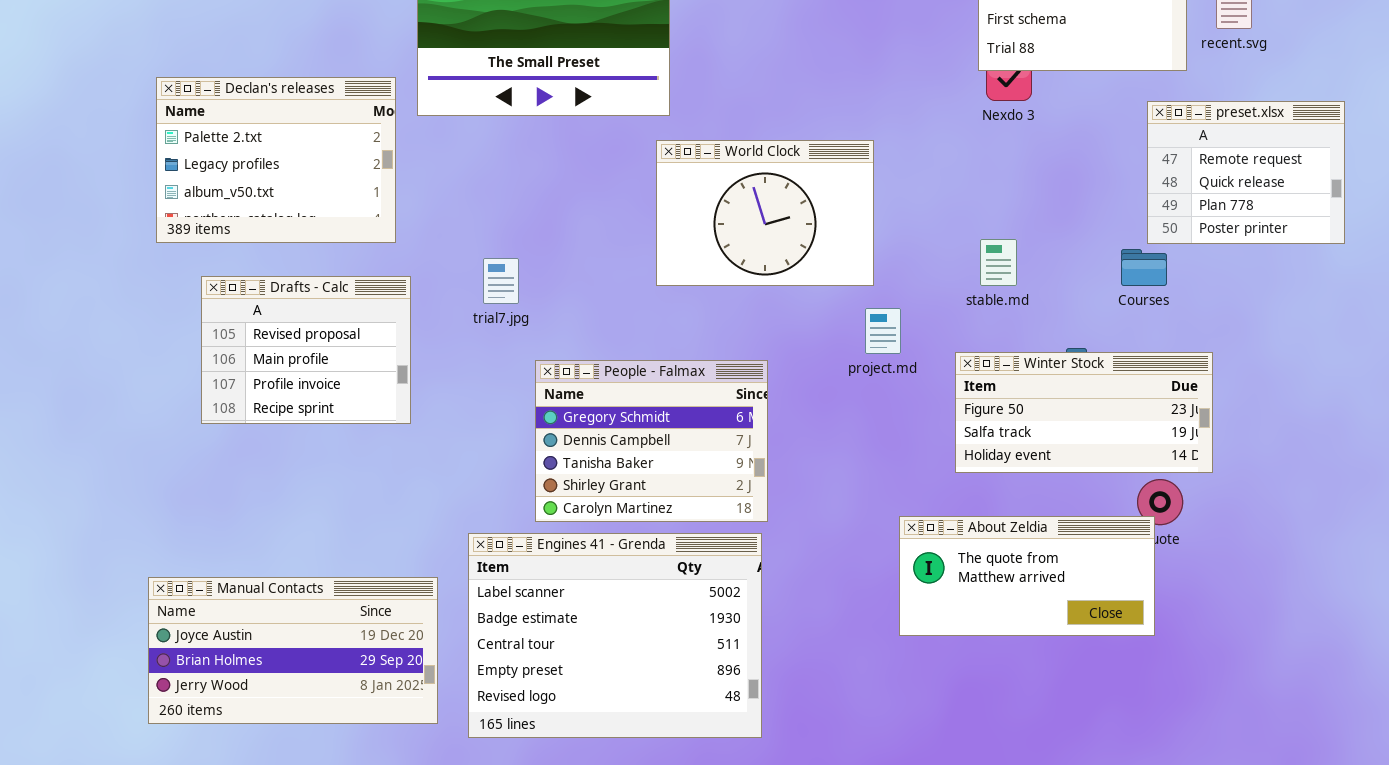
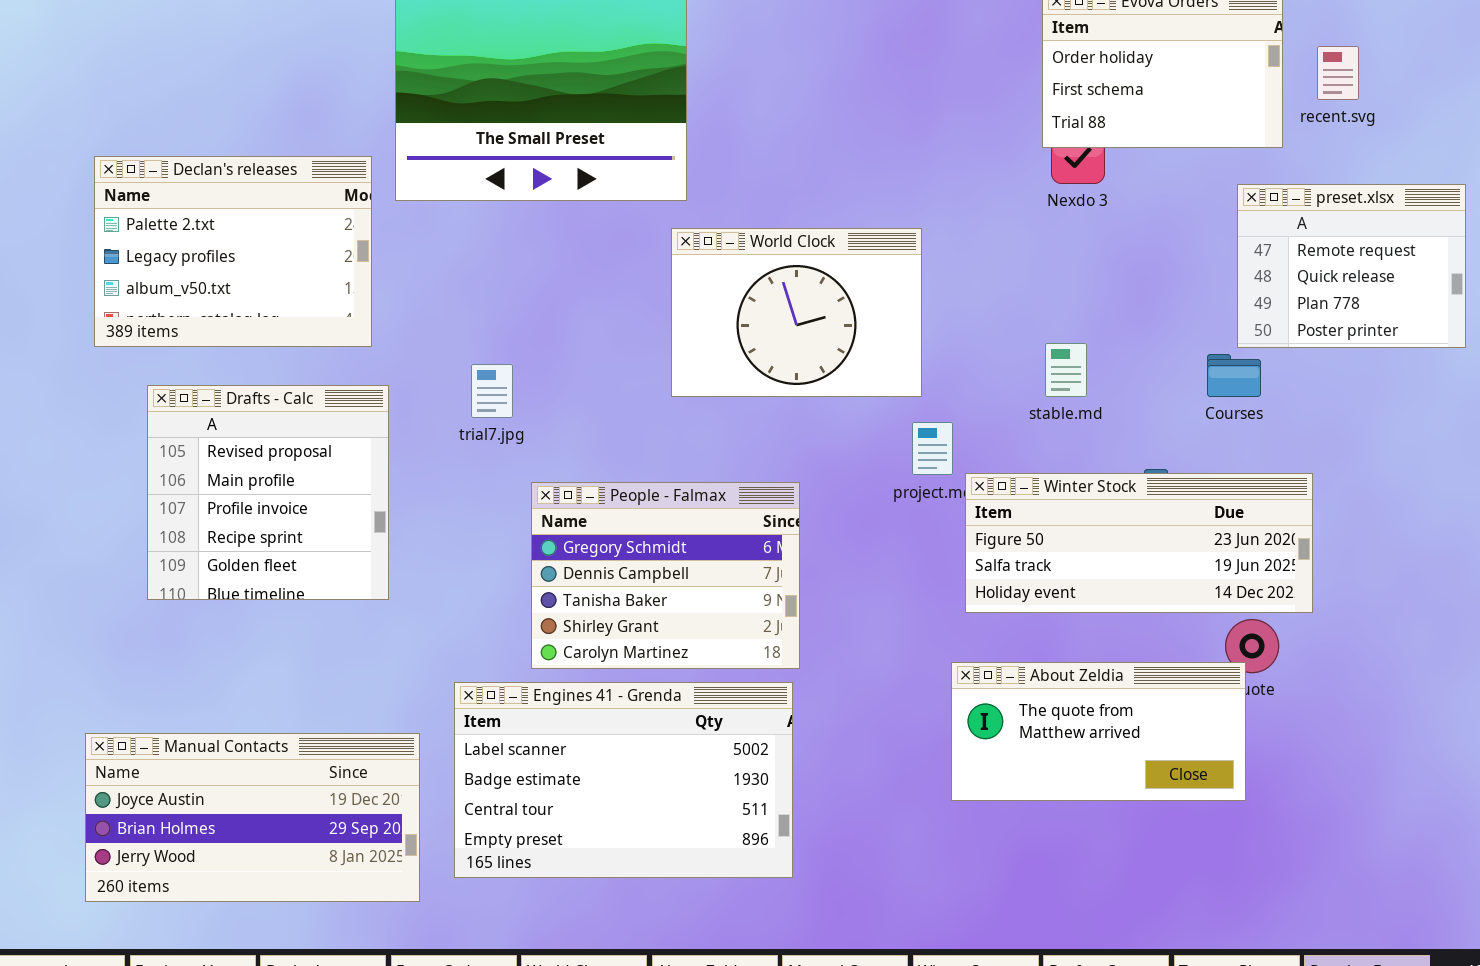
Drafts - Calc: [201,276,411,424] -> [147,385,389,600], resized
Winter Stock: [955,352,1213,473] -> [965,473,1313,613], resized
Engines 41 - Grenda: [468,533,762,738] -> [454,682,793,878], resized

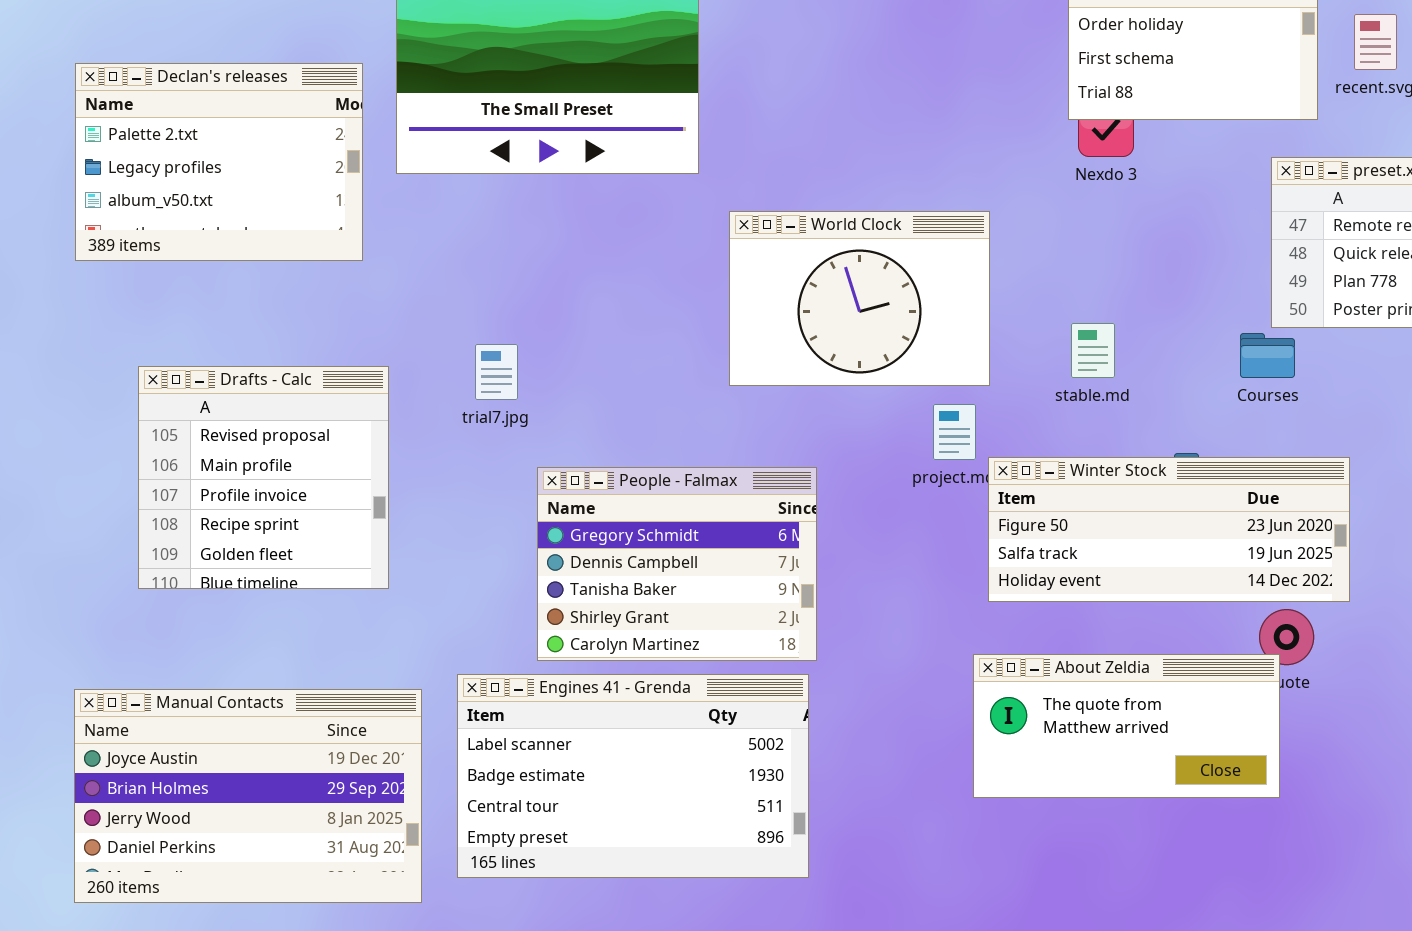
Declan's releases: [94,156,372,347] -> [75,63,363,261], moved
World Clock: [671,228,922,397] -> [729,211,990,386], moved
Manual Contacts: [85,733,420,902] -> [74,689,422,903], resized

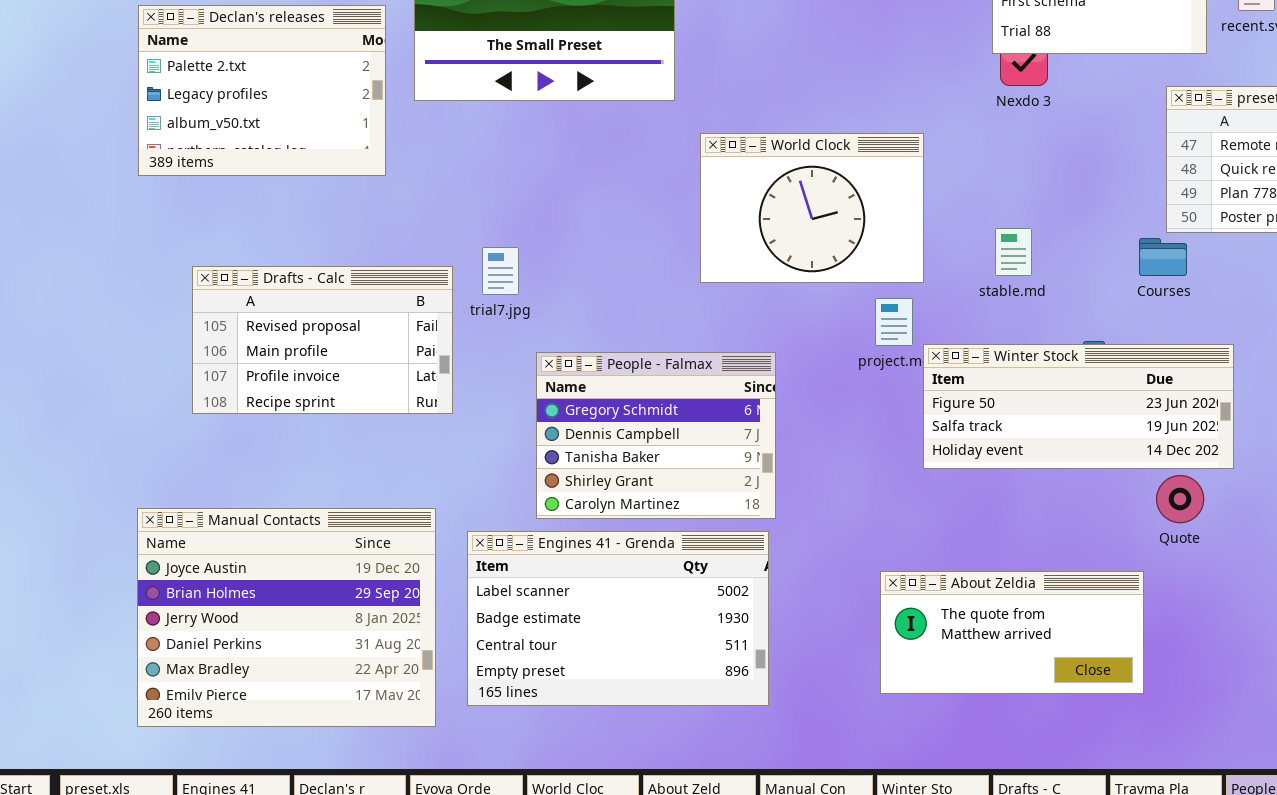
Drafts - Calc: [138,366,389,589] -> [192,266,453,414], resized
About Zeldia: [973,654,1280,798] -> [880,571,1144,694], moved
Manual Contacts: [74,689,422,903] -> [137,508,436,727], resized

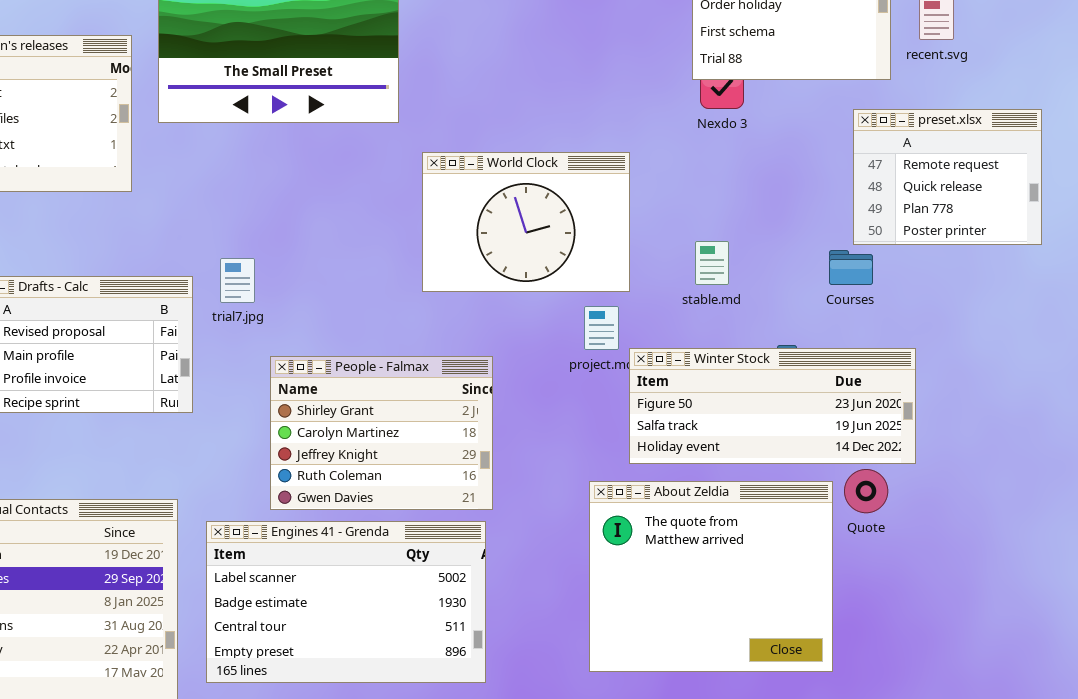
People - Falmax: [536,352,776,519] -> [270,356,493,510], scrolled down 3 rows
About Zeldia: [880,571,1144,694] -> [589,481,833,672], resized

